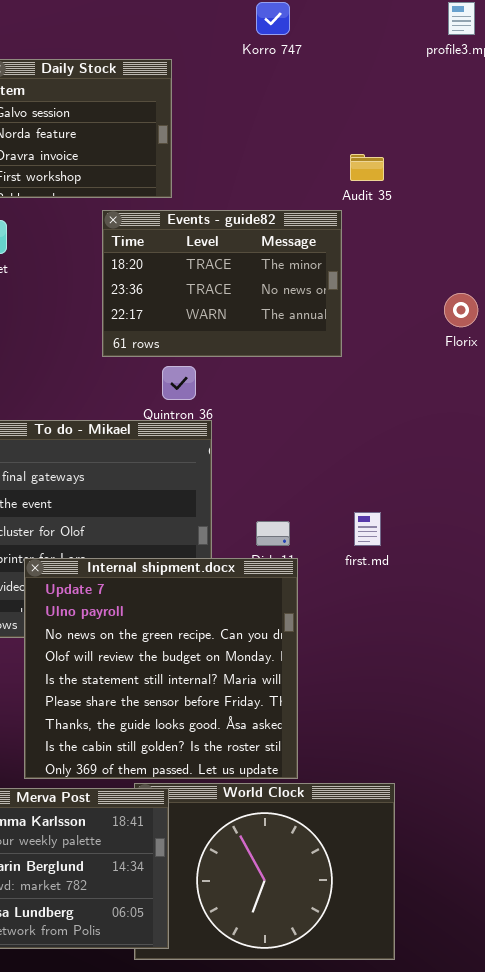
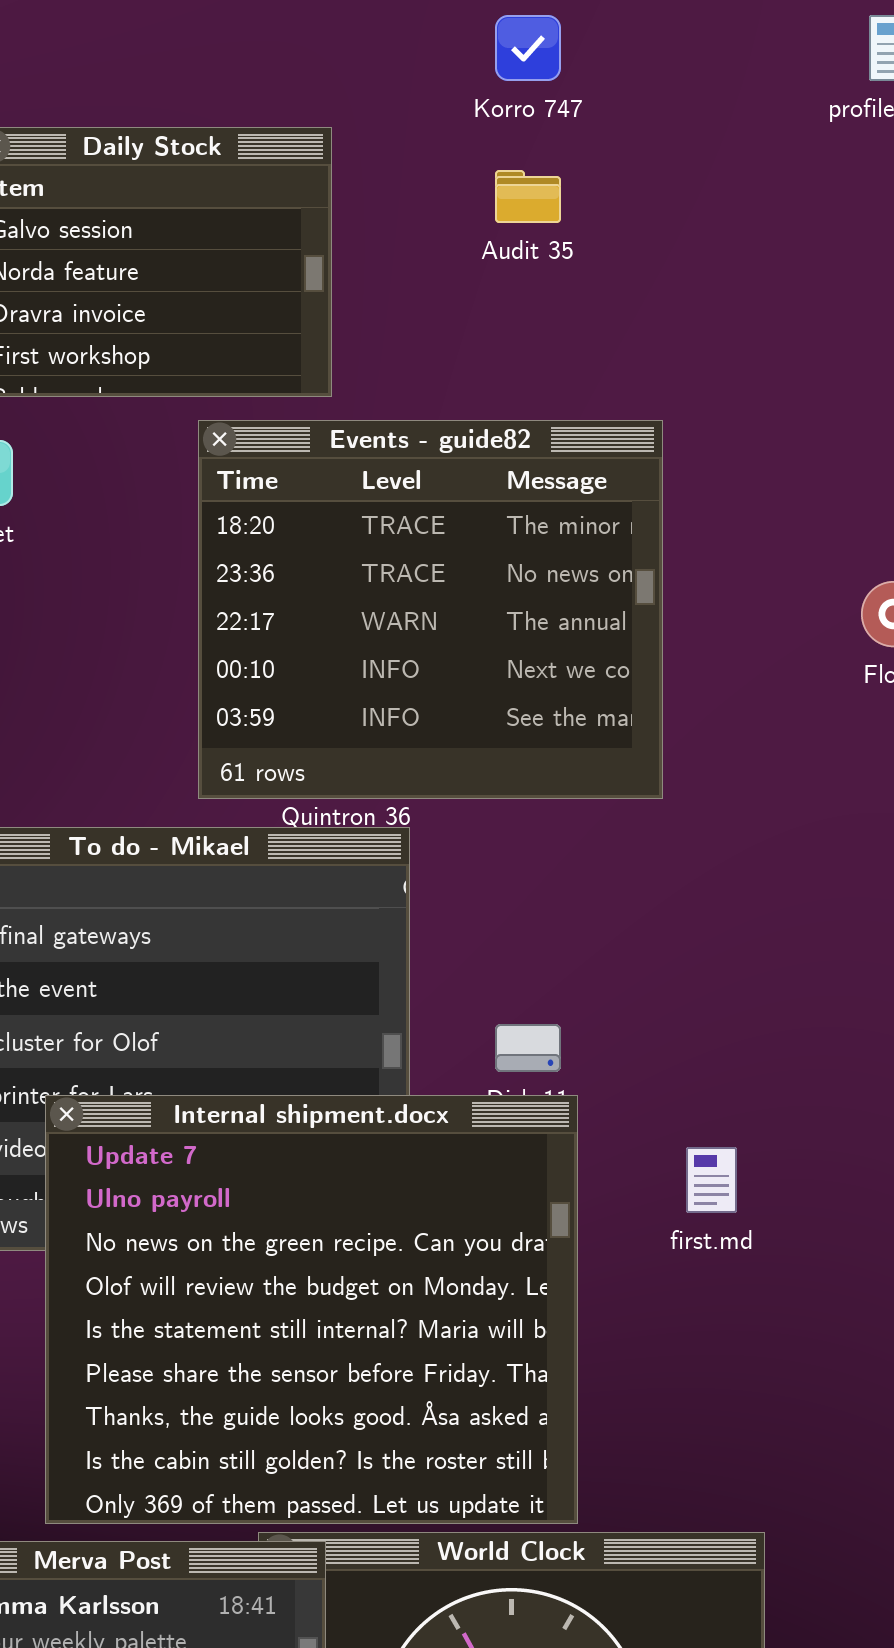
Audit 35: [350,154,384,181] -> [495,170,561,223], moved
Events - guide82: [102,210,342,357] -> [198,420,663,799], resized
first.md: [354,512,381,546] -> [686,1147,737,1213], moved

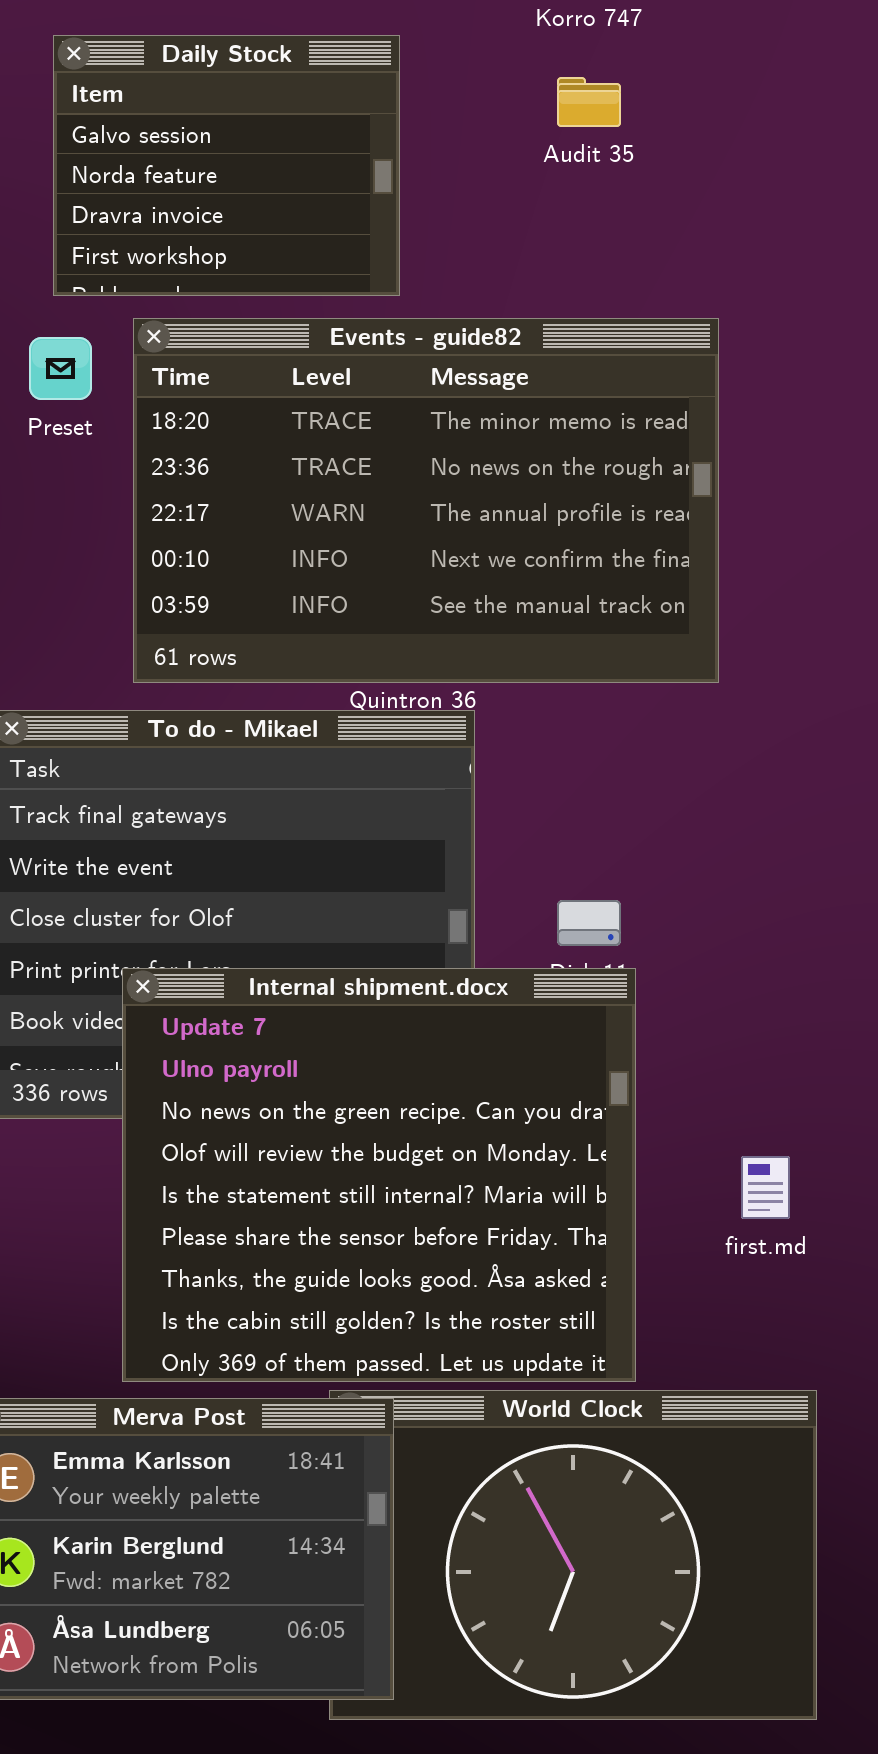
Events - guide82: [198,420,663,799] -> [133,318,719,683], resized
first.md: [686,1147,737,1213] -> [741,1156,790,1219], moved

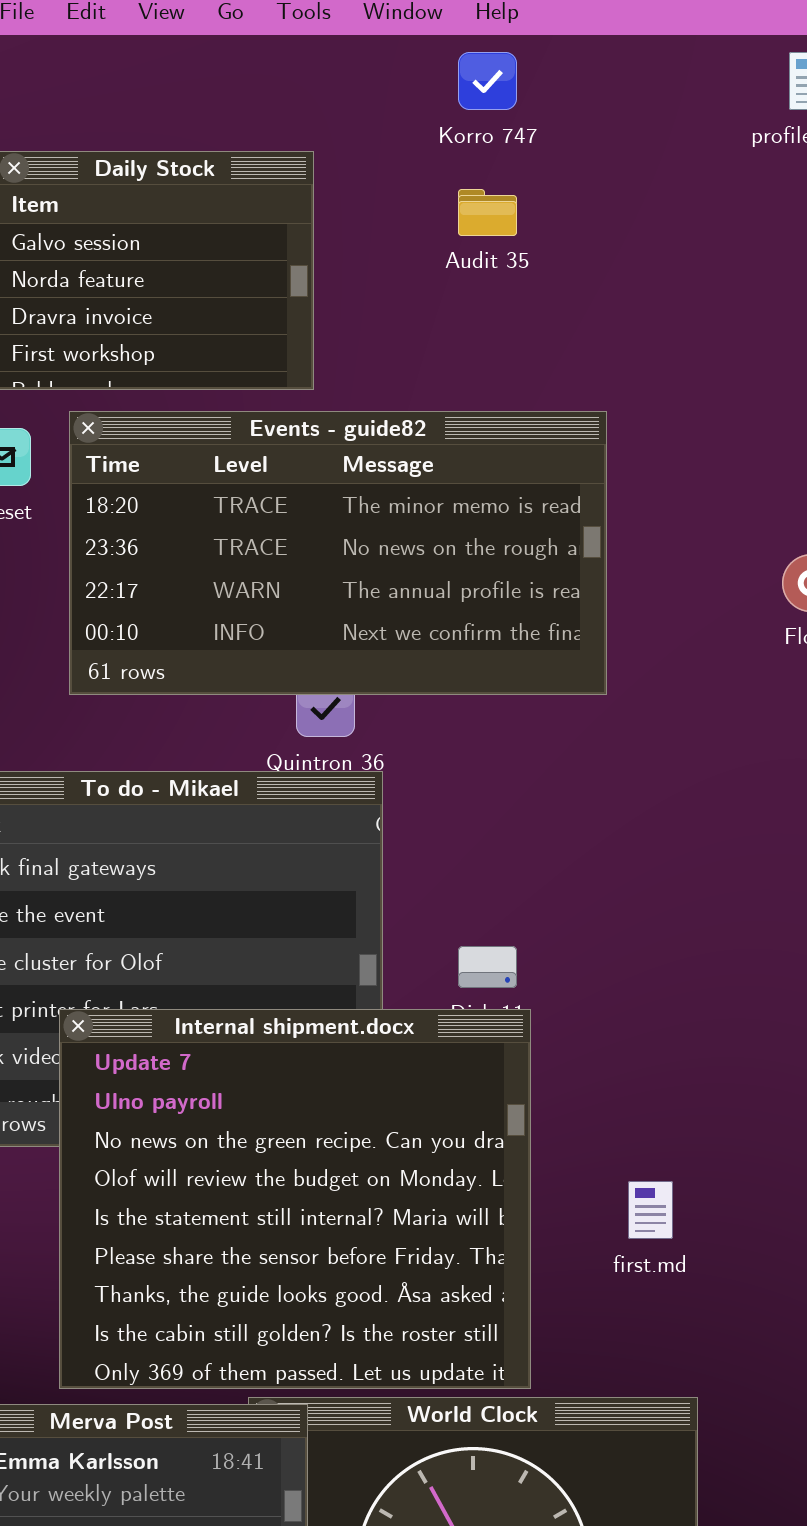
Events - guide82: [133,318,719,683] -> [69,411,607,695], resized

